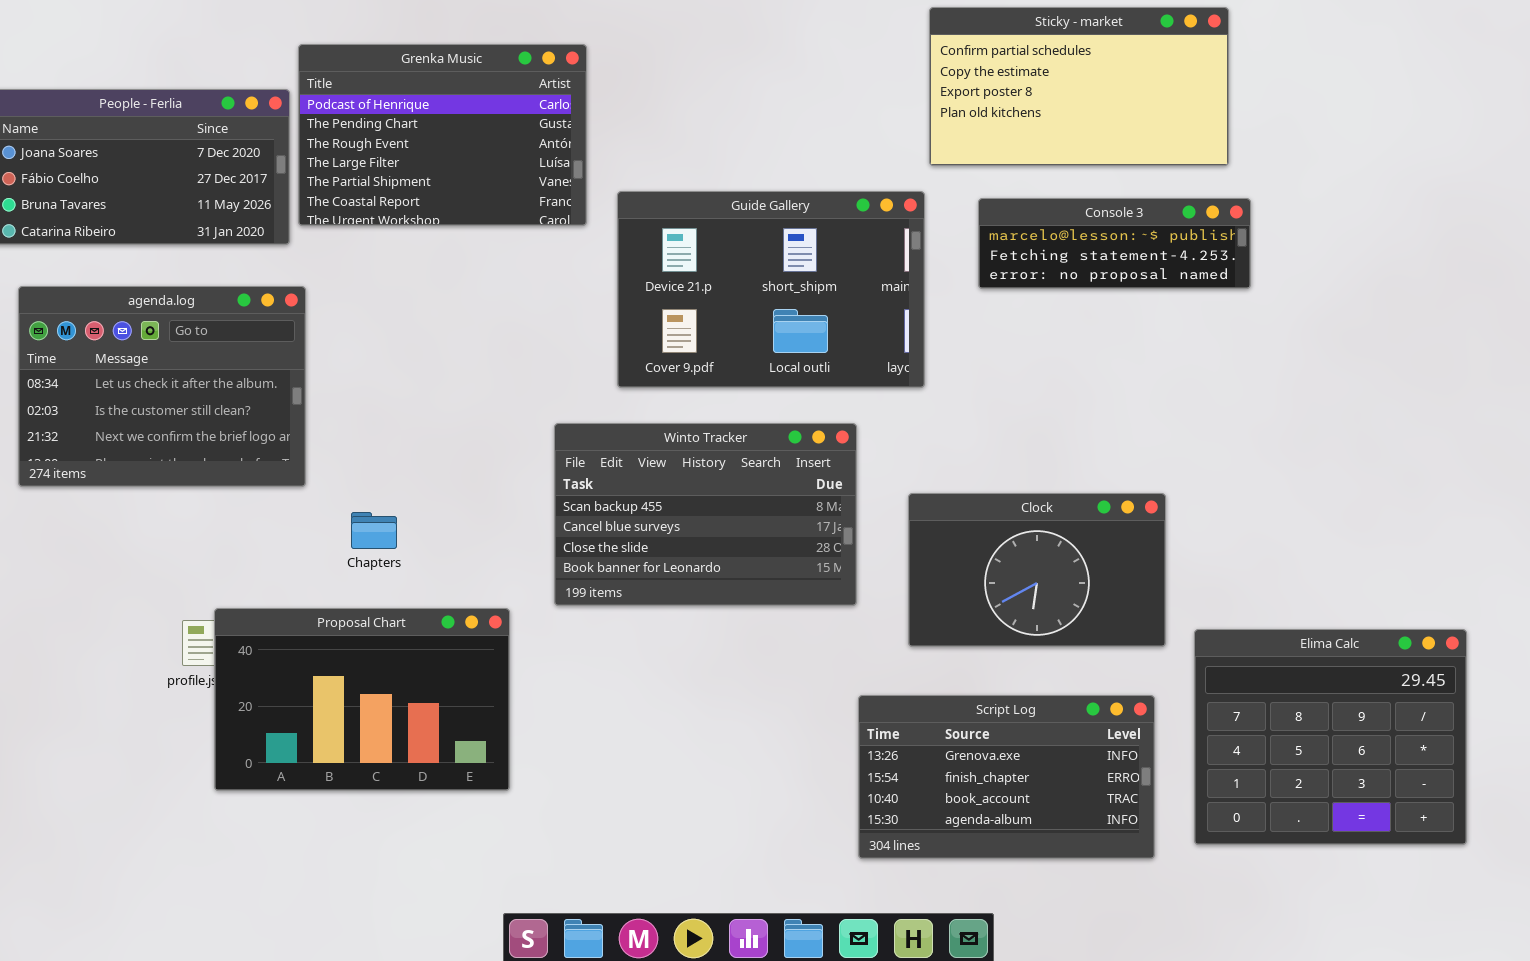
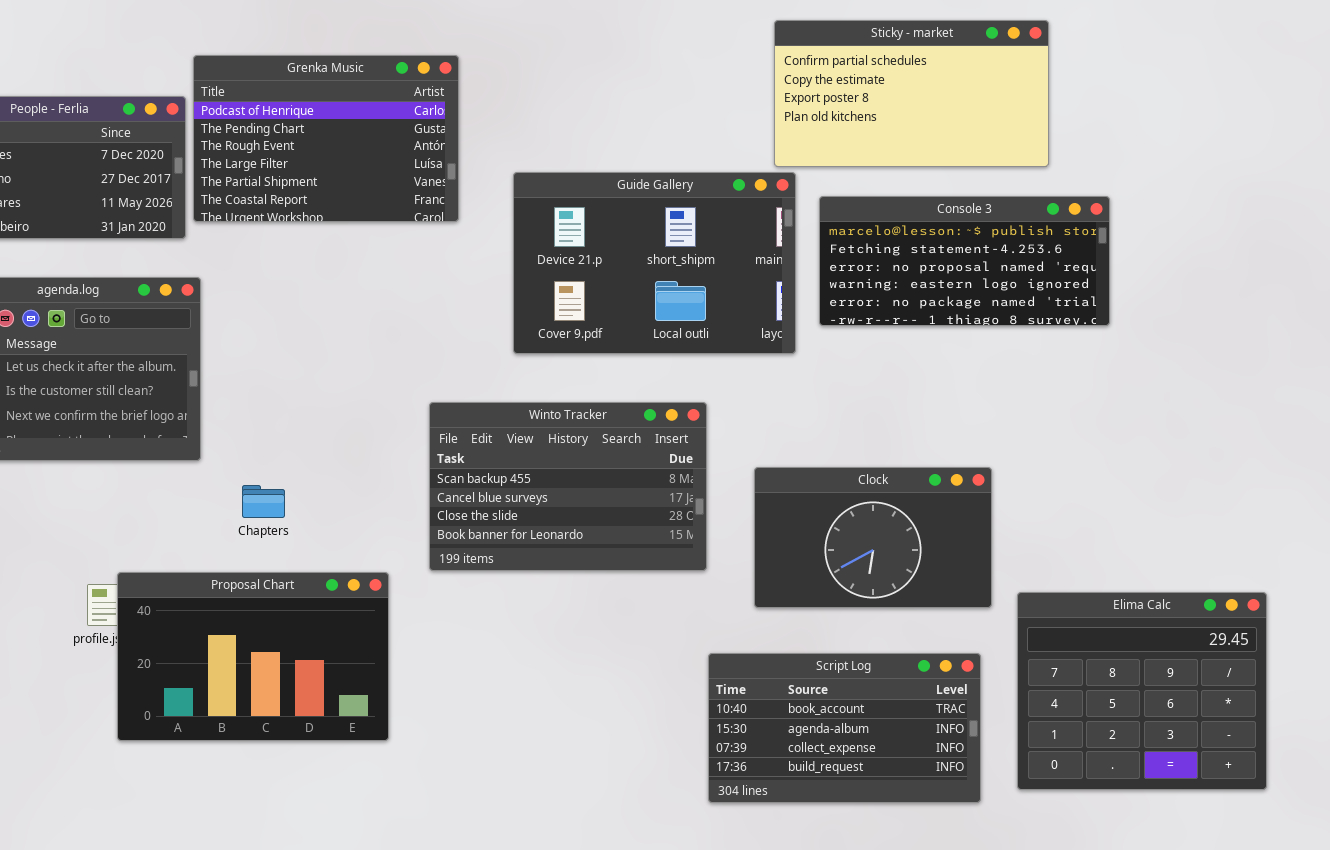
Guide Gallery: [617,191,925,388] -> [513,172,796,354], moved
Console 3: [978,198,1251,289] -> [819,196,1110,326], resized
Script Log: [858,695,1155,859] -> [708,653,981,803], scrolled down 2 rows

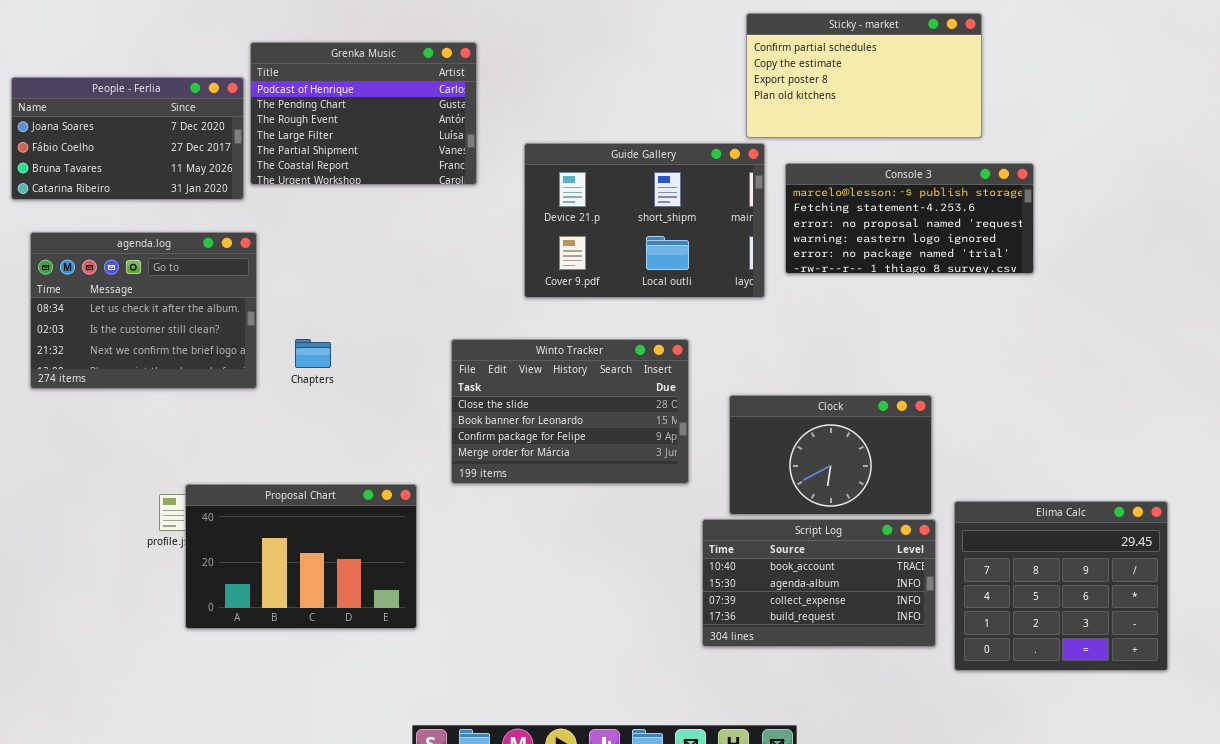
Winto Tracker: [429,402,707,571] -> [451,339,689,484], scrolled down 2 rows
Chapters: [242,485,285,518] -> [295,339,331,368], moved
Script Log: [708,653,981,803] -> [702,519,936,647], moved

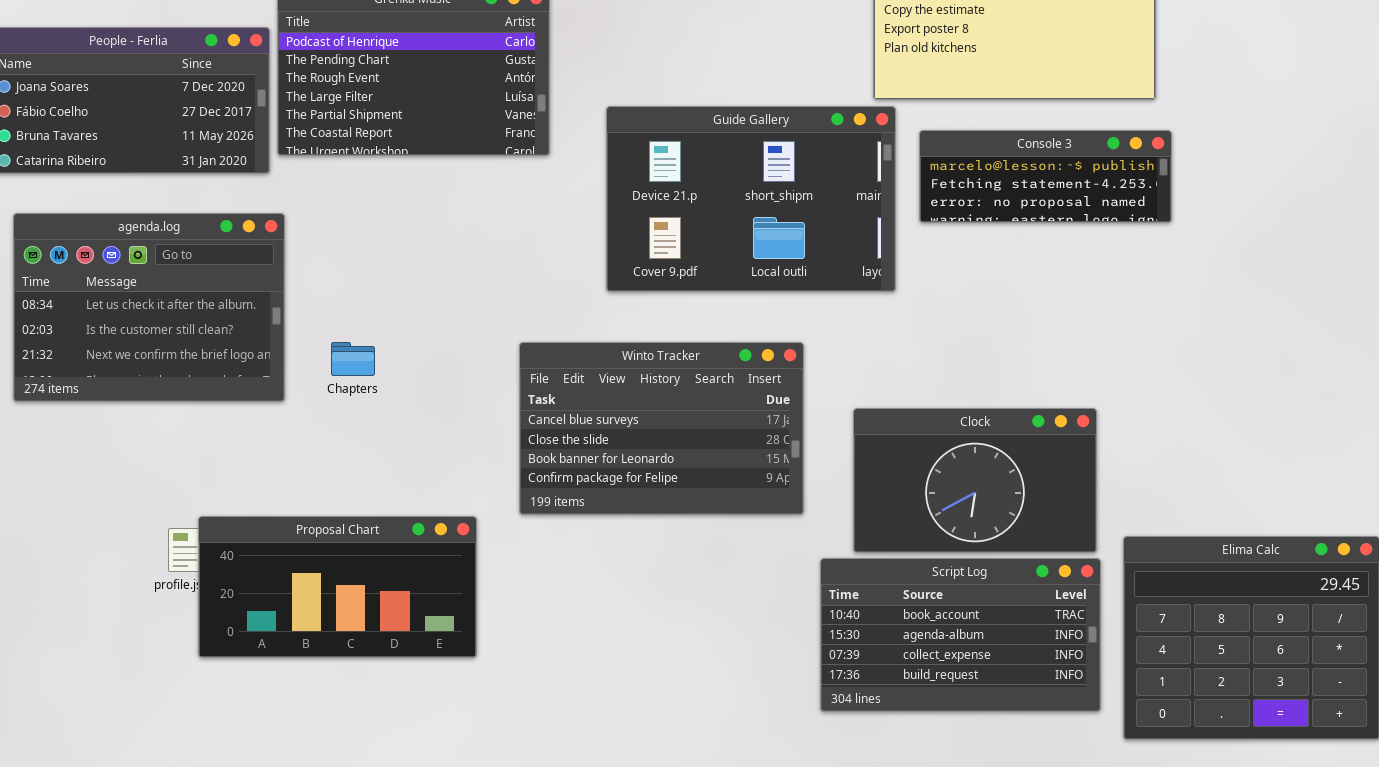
Console 3: [785,163,1034,274] -> [919,130,1172,223], resized
Winto Tracker: [451,339,689,484] -> [519,342,804,515], scrolled up 1 row
Proposal Chart: [185,484,417,629] -> [198,516,477,658], resized

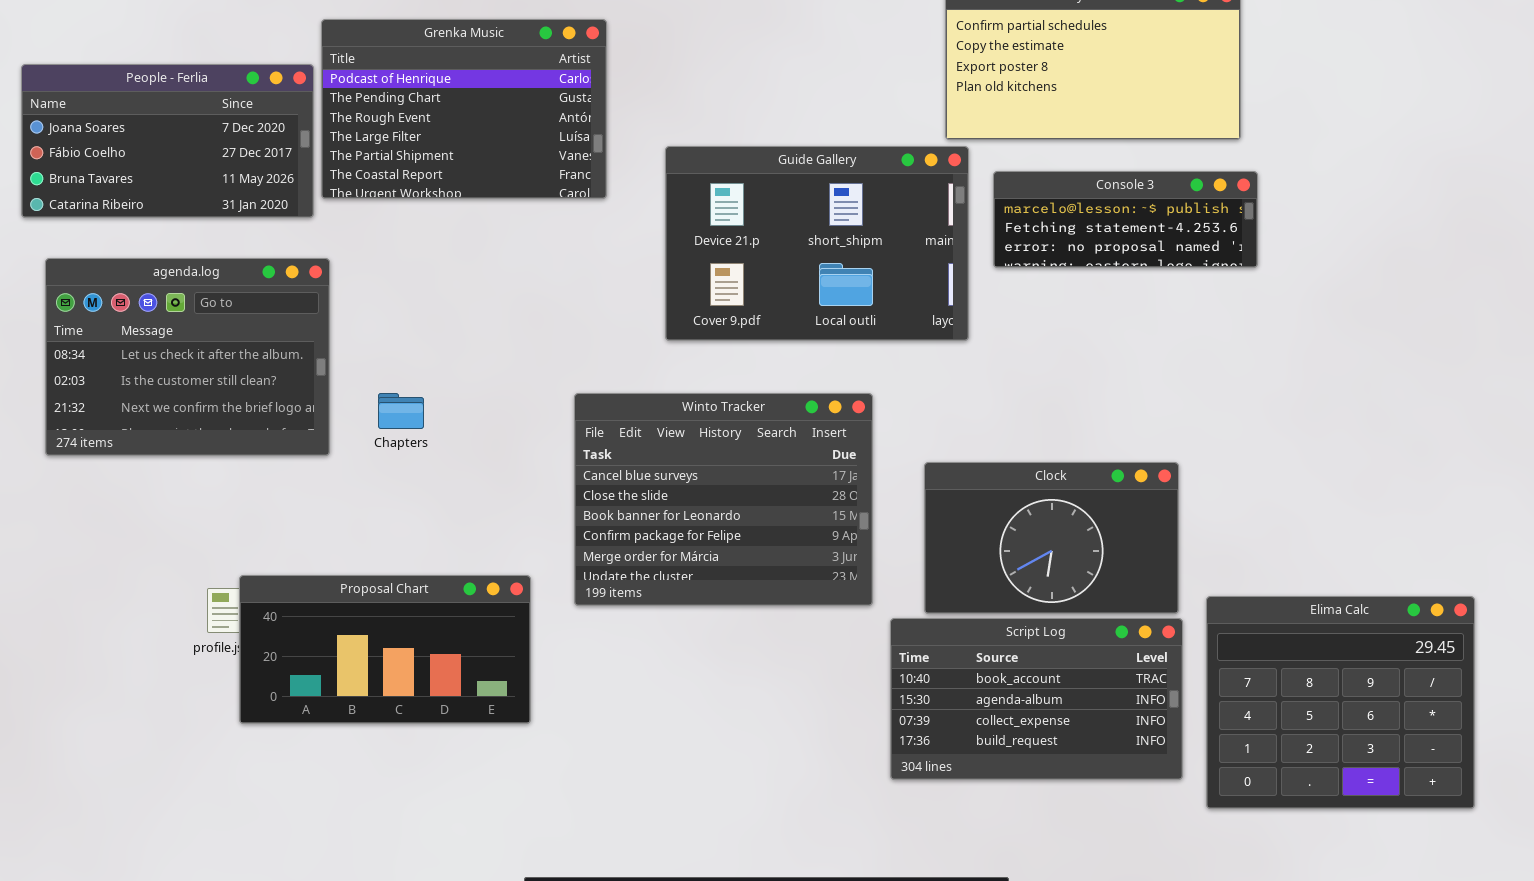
Winto Tracker: [519,342,804,515] -> [574,393,873,606], resized

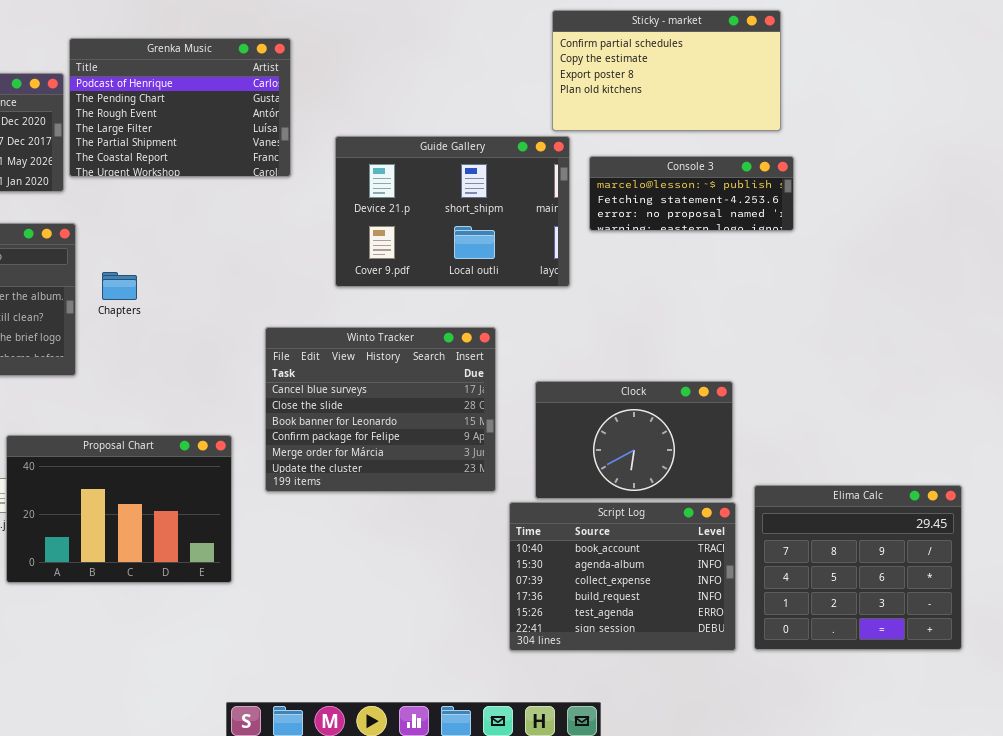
Chapters: [378,393,424,429] -> [102,272,137,300], moved
Proposal Chart: [239,575,531,724] -> [6,435,232,583], resized
Script Log: [890,618,1183,780] -> [509,502,736,651], resized

